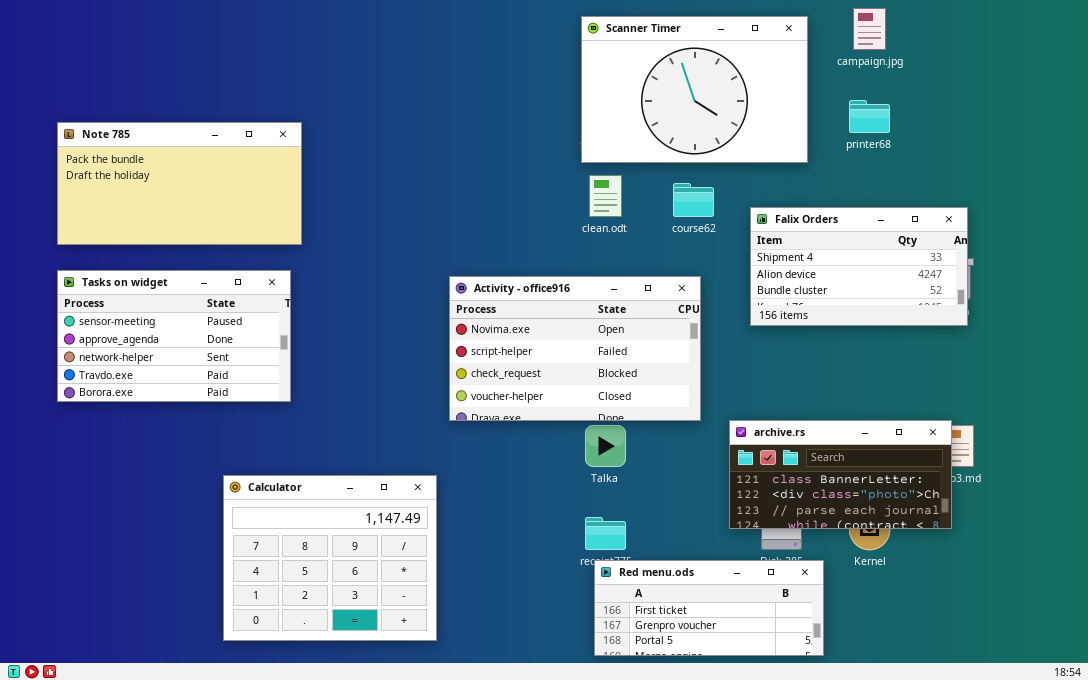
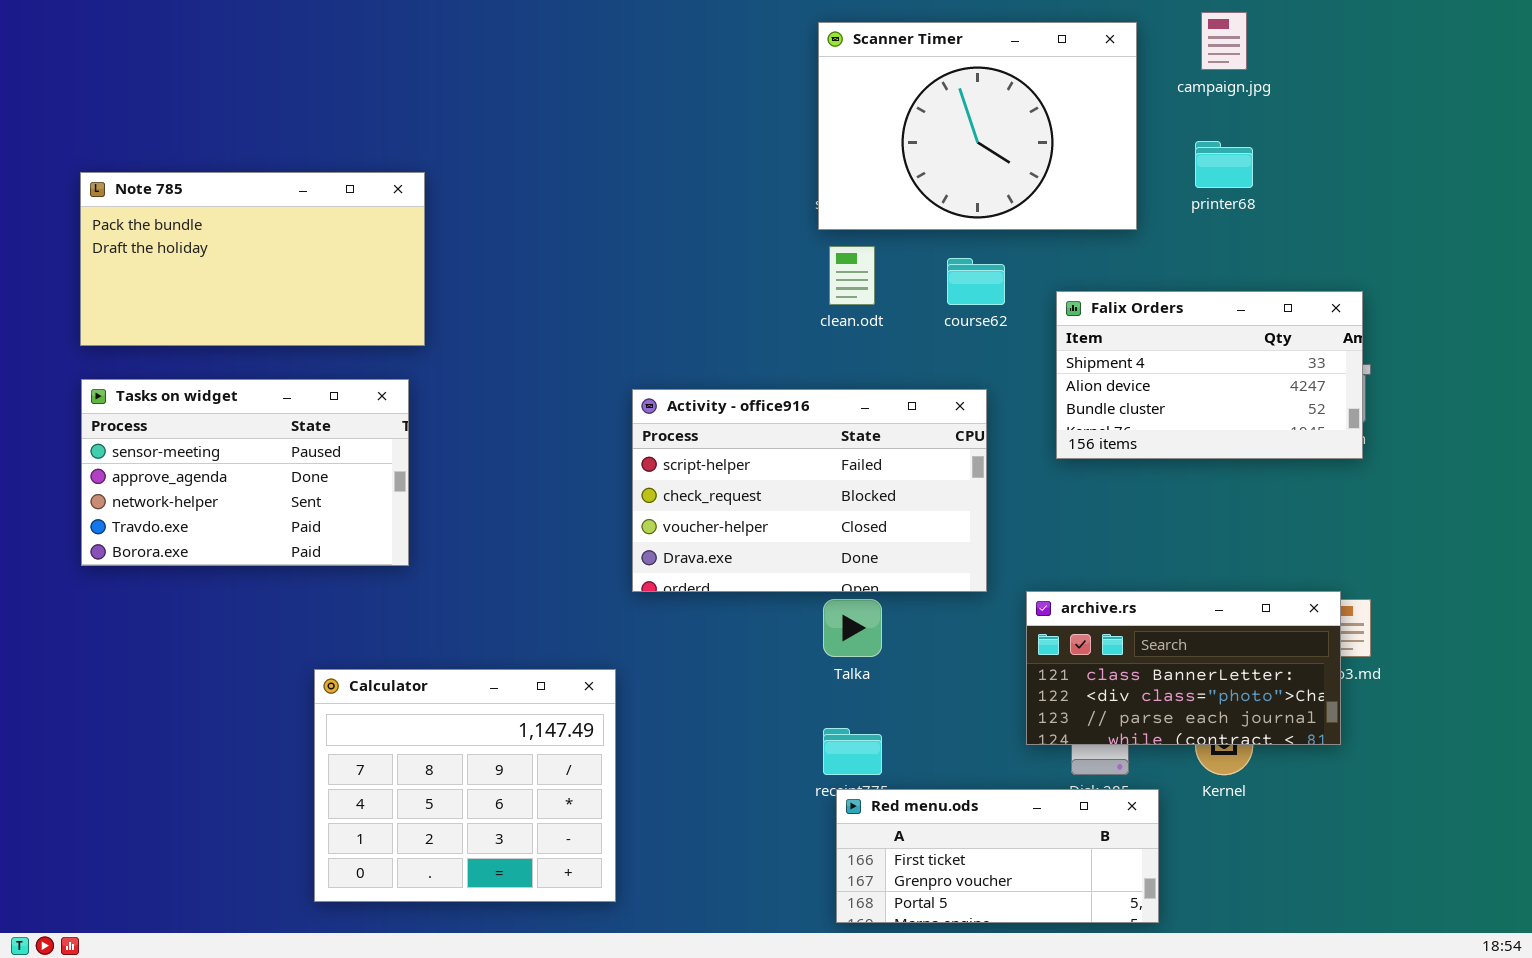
Activity - office916: [449,276,701,421] -> [632,389,987,592], scrolled down 1 row

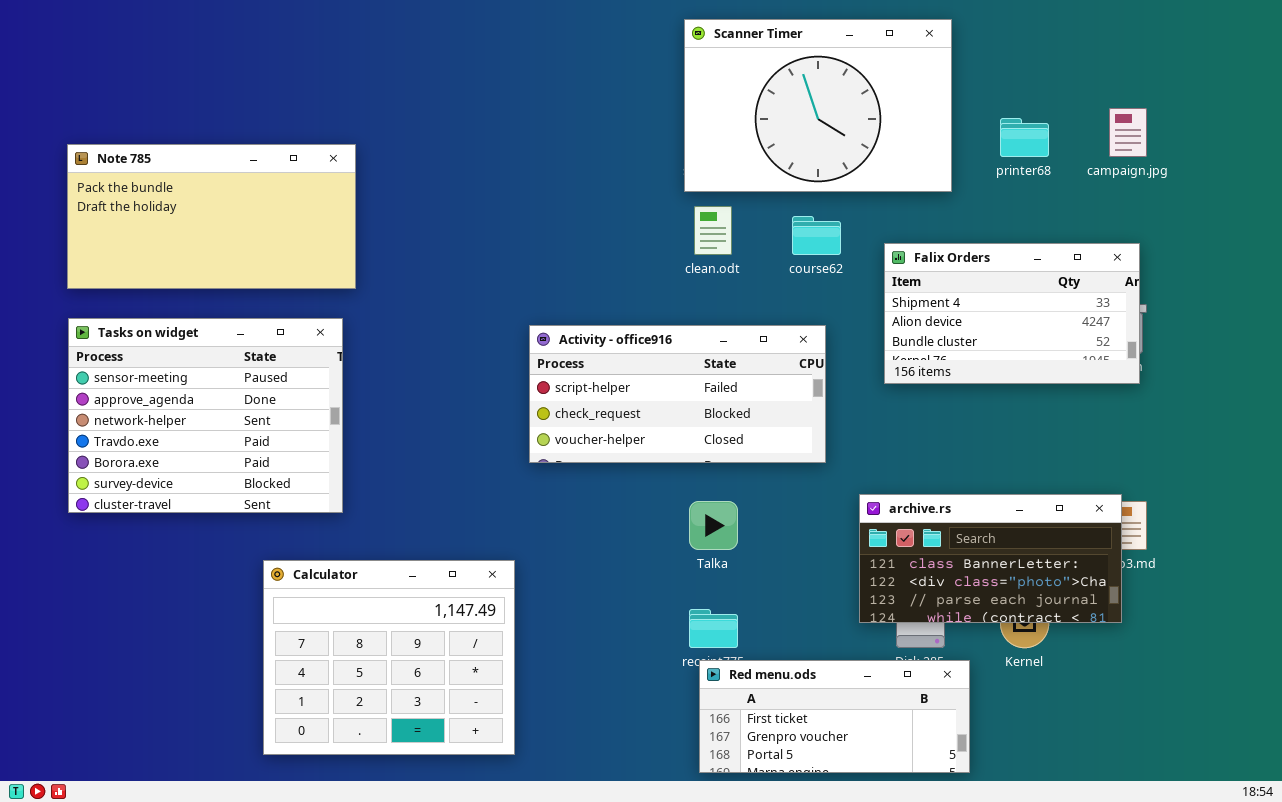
campaign.jpg: [1201,12,1247,70] -> [1109,108,1147,157], moved
Tasks on widget: [81,379,409,566] -> [68,318,343,513], resized
Activity - office916: [632,389,987,592] -> [529,325,826,463], resized

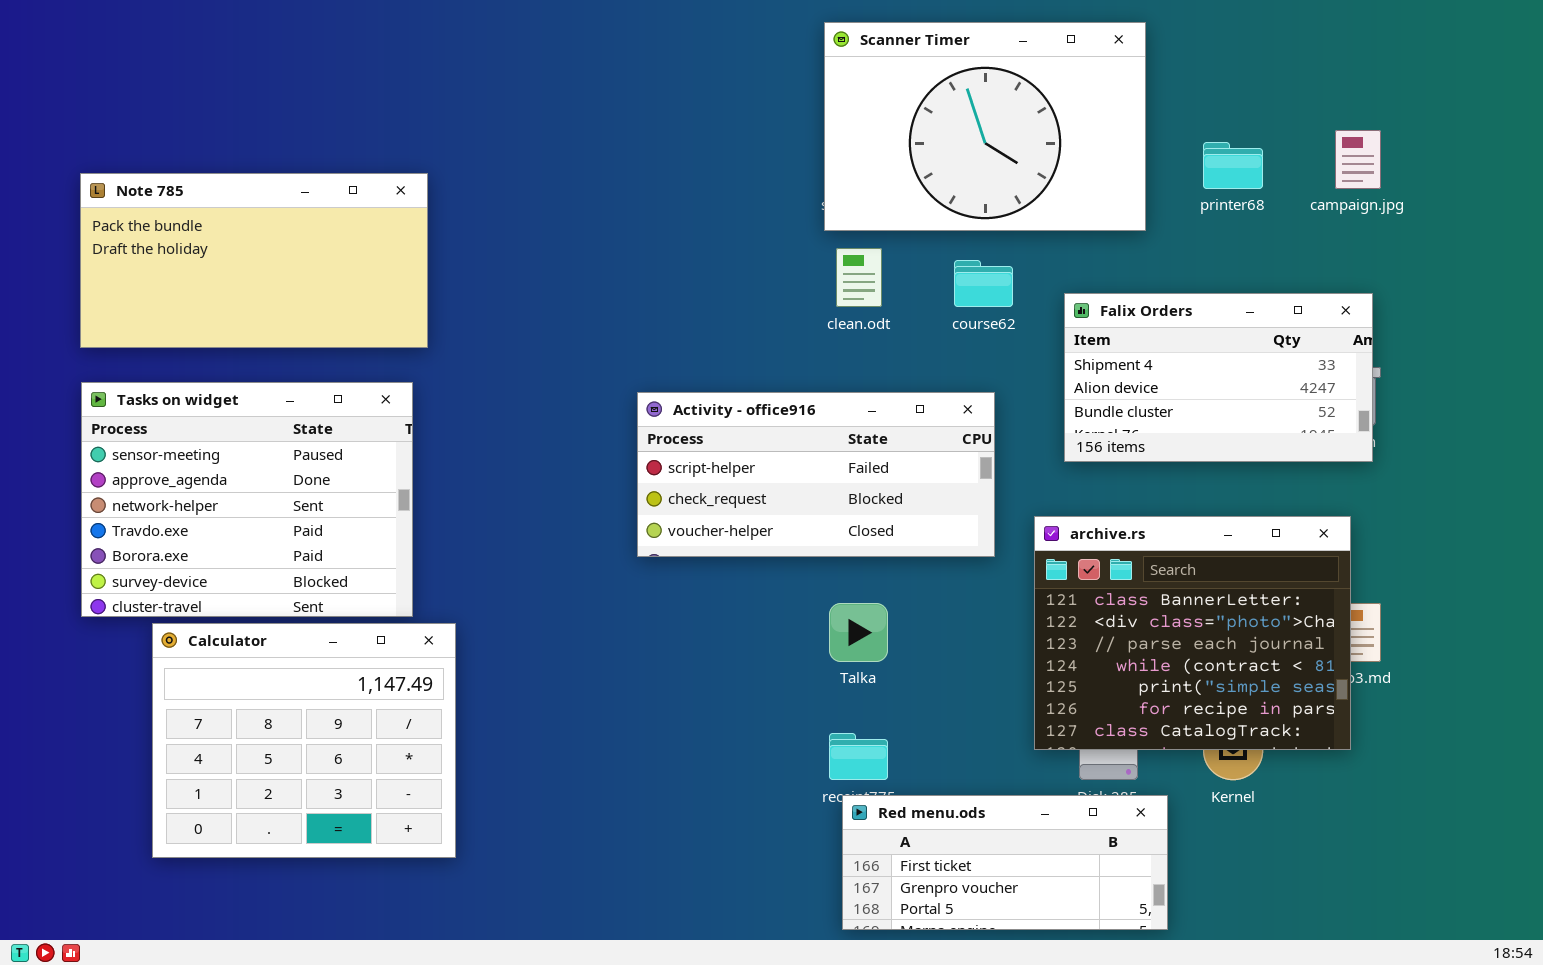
archive.rs: [859,494,1122,623] -> [1034,516,1351,750], resized
Calculator: [263,560,515,755] -> [152,623,456,858], moved

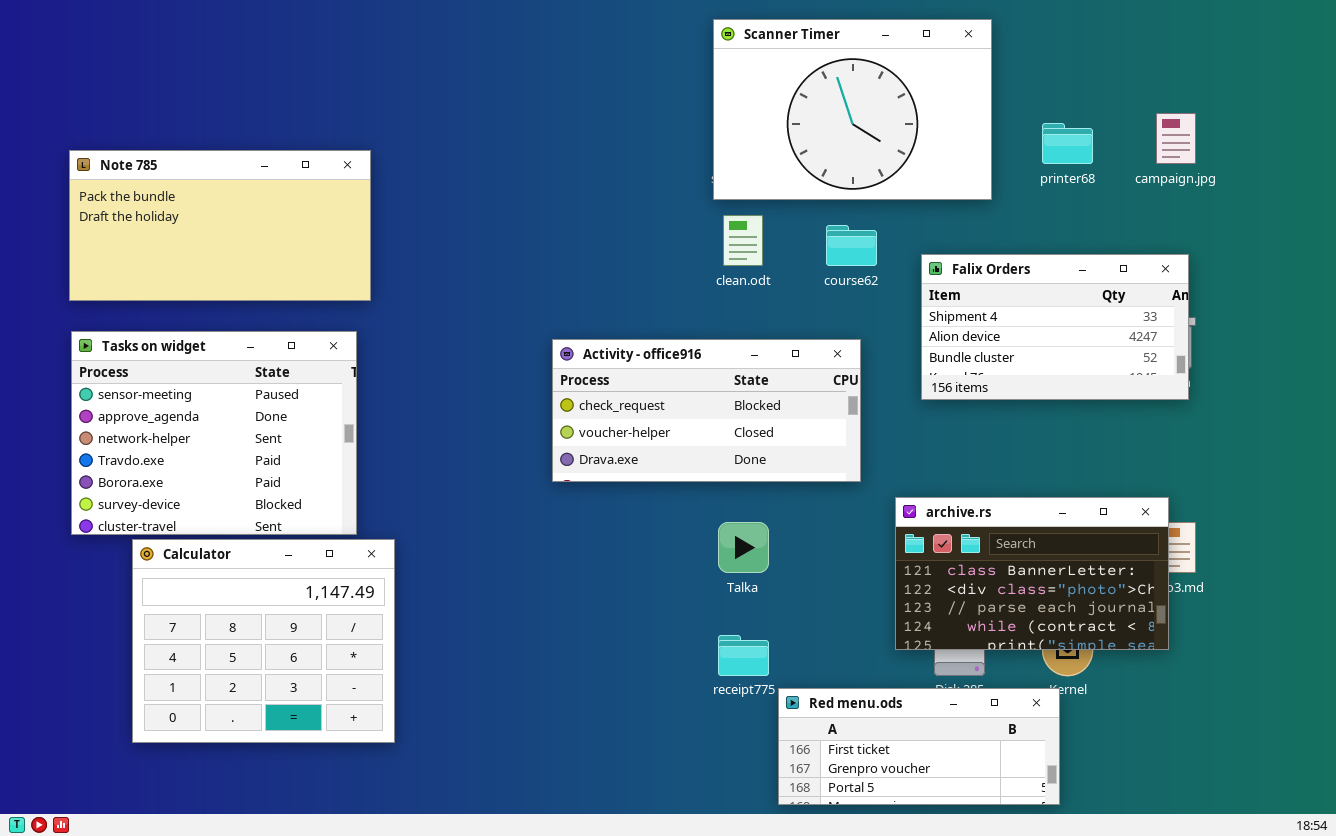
Activity - office916: [637,392,995,557] -> [552,339,861,482], scrolled down 1 row
archive.rs: [1034,516,1351,750] -> [895,497,1169,650], resized
Red menu.ods: [842,795,1168,930] -> [778,688,1060,805], moved

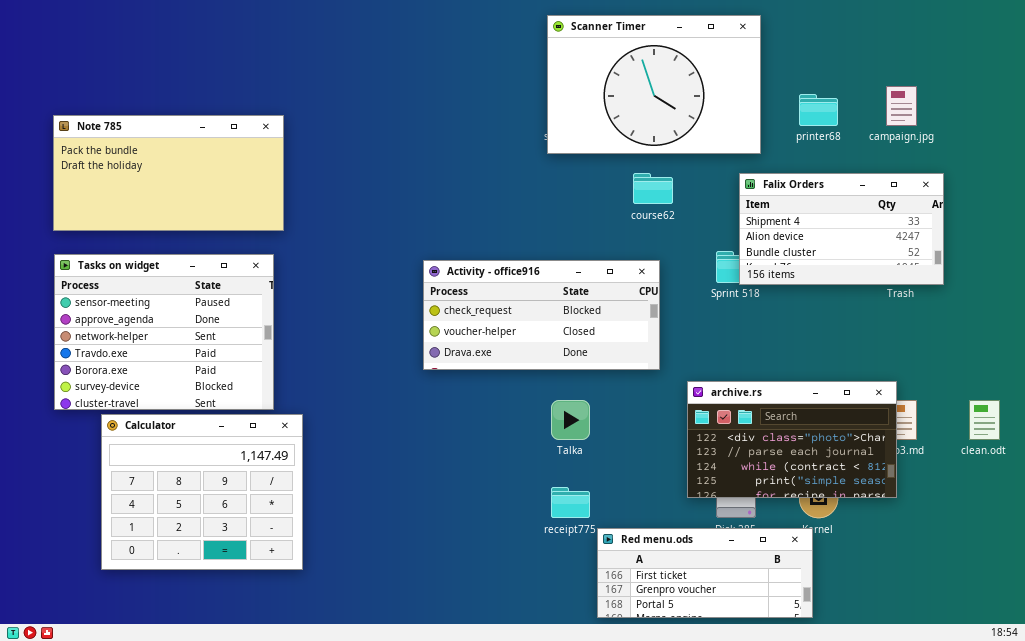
clean.odt: [723,215,763,266] -> [969,400,1000,440], moved
Falix Orders: [921,254,1189,400] -> [739,173,944,285], moved
archive.rs: [895,497,1169,650] -> [687,381,897,498], scrolled down 1 row

